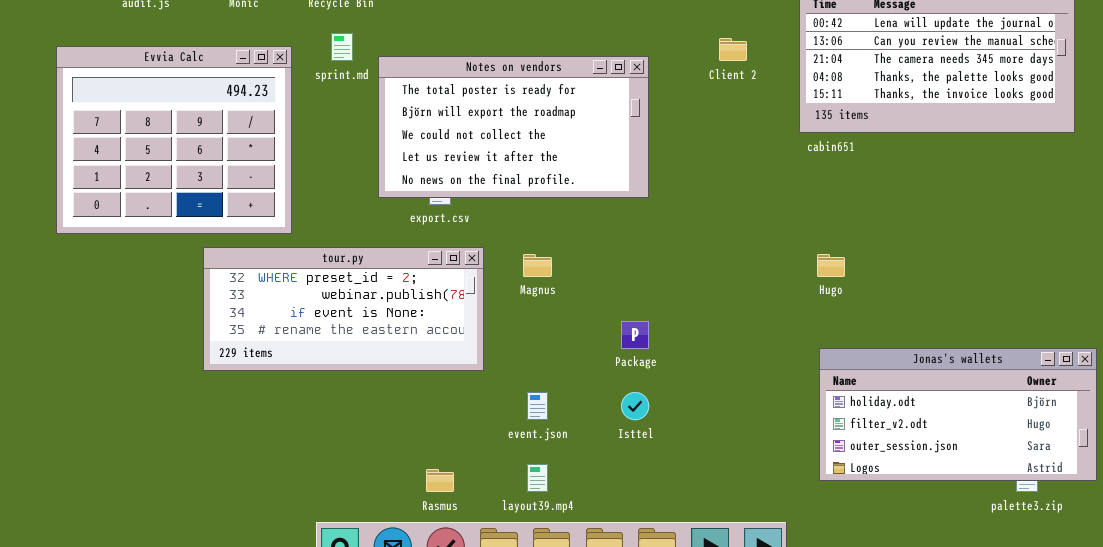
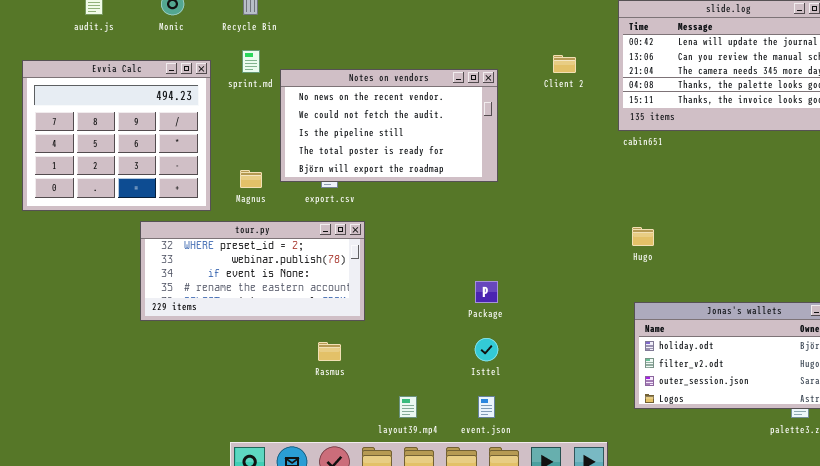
Notes on vendors: [378,56,649,198] -> [280,69,498,182], scrolled up 3 rows
Magnus: [523,254,552,277] -> [240,170,262,188], moved
event.json: [527,392,548,420] -> [478,396,495,418], moved
Rasmus: [426,469,454,492] -> [318,342,341,361], moved

